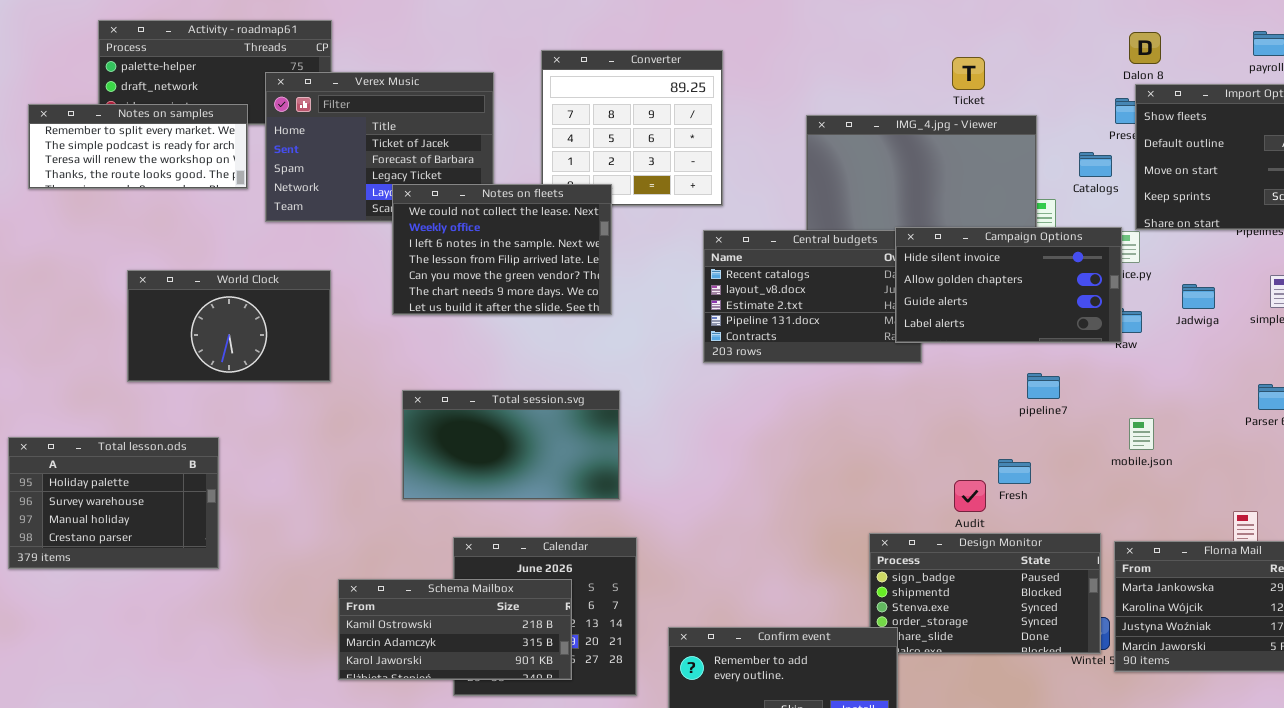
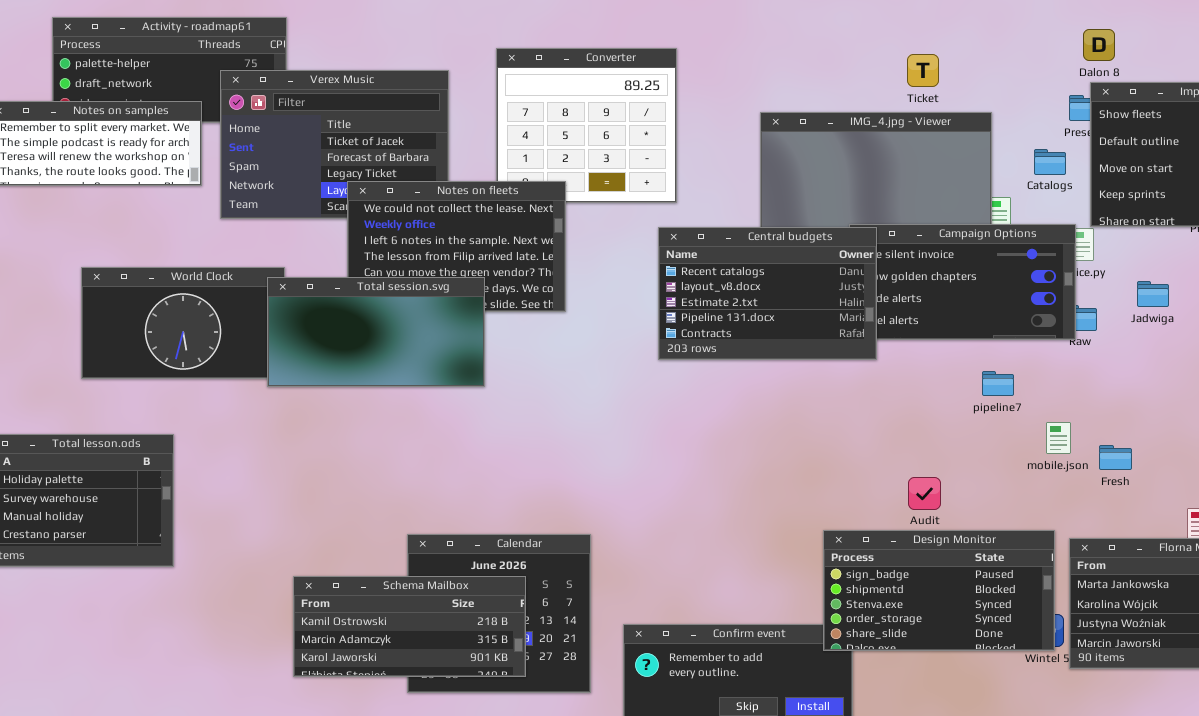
Central budgets: [703,230,922,363] -> [658,227,877,360], raised
Total session.svg: [402,390,620,500] -> [267,277,485,387], moved
mobile.json: [1129,418,1154,450] -> [1046,422,1071,454], moved
Fresh: [998,459,1031,484] -> [1099,445,1132,470], moved
Design Monitor: [869,533,1101,654] -> [823,530,1055,651], raised

